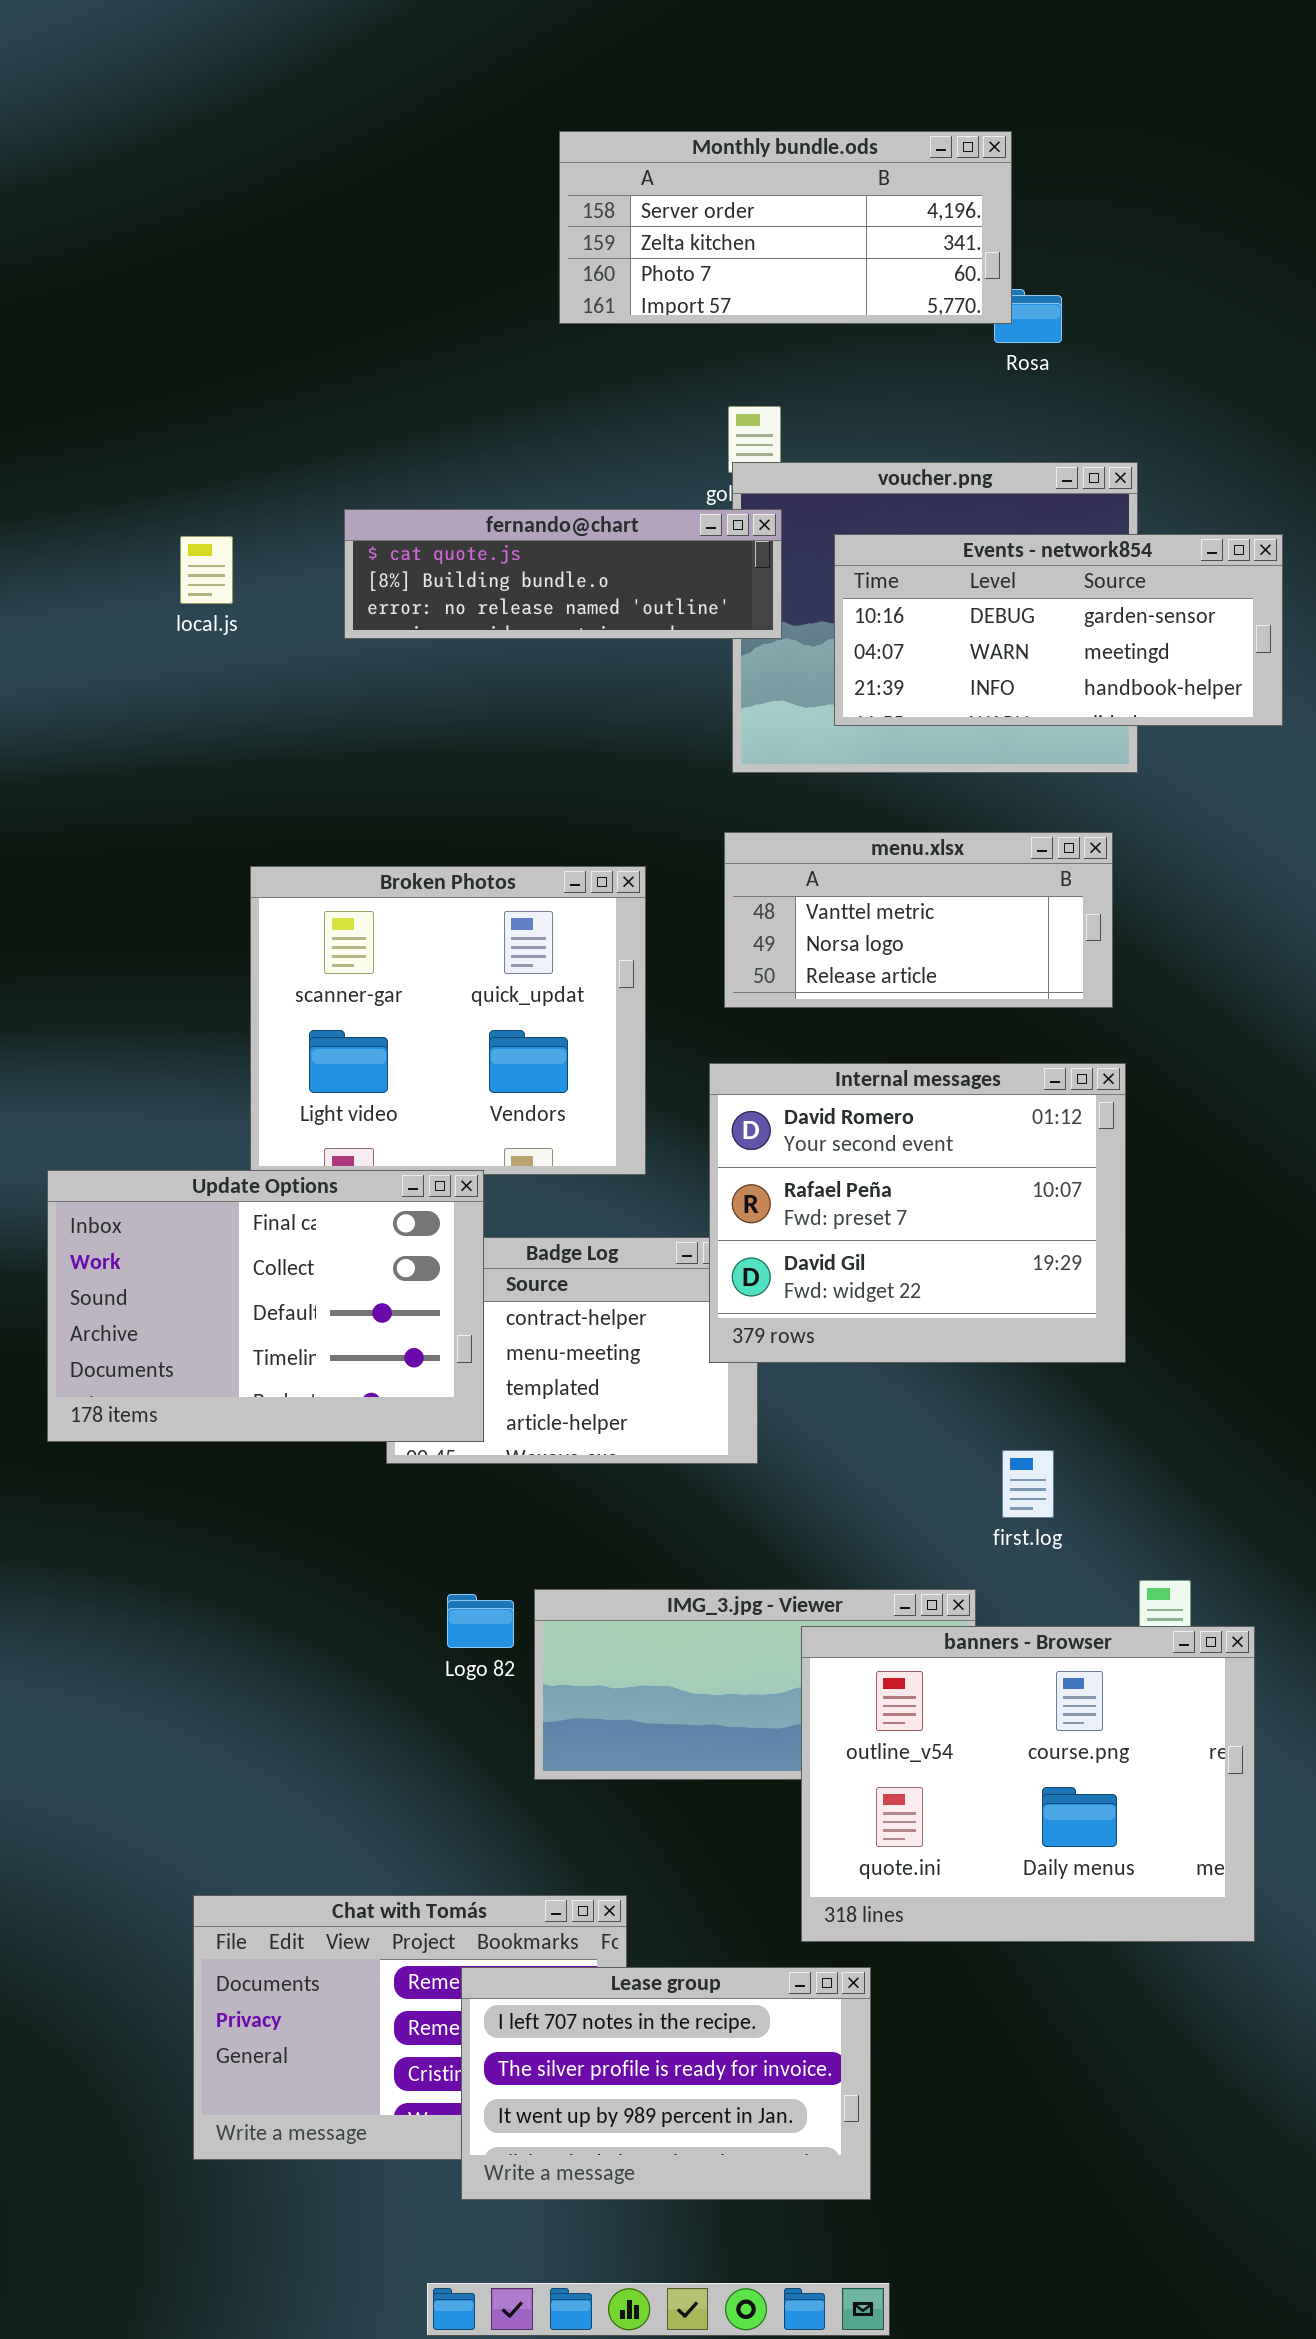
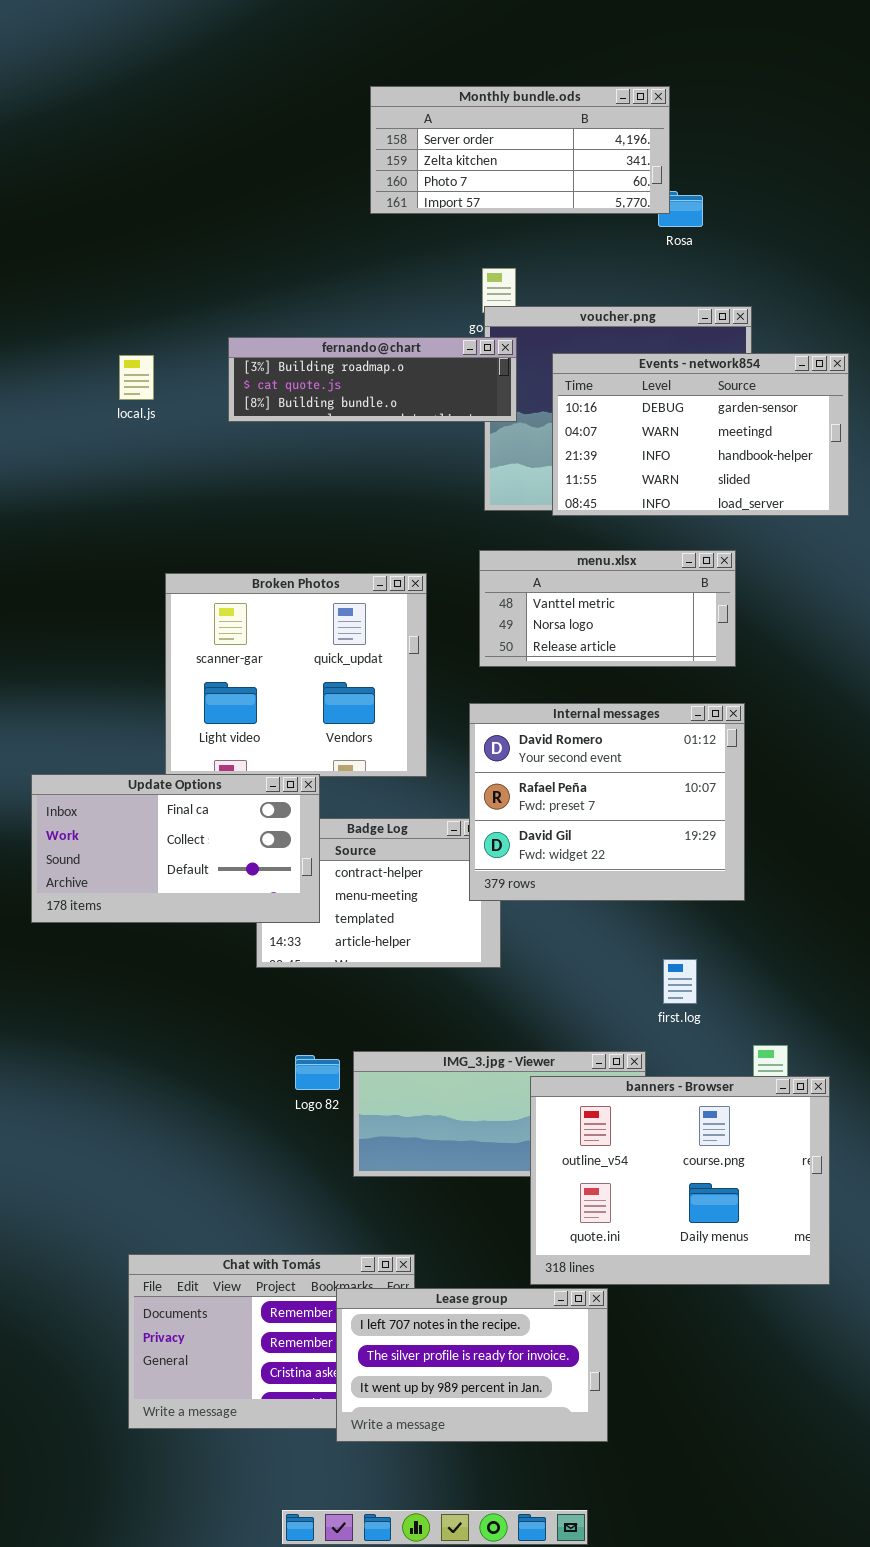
fernando@chart: [344,509,782,639] -> [228,337,517,422], scrolled up 1 row
Events - network854: [834,534,1283,726] -> [552,353,849,516], resized
Update Options: [47,1170,484,1442] -> [31,774,320,923], resized
Lease group: [461,1967,871,2200] -> [336,1288,608,1442], moved

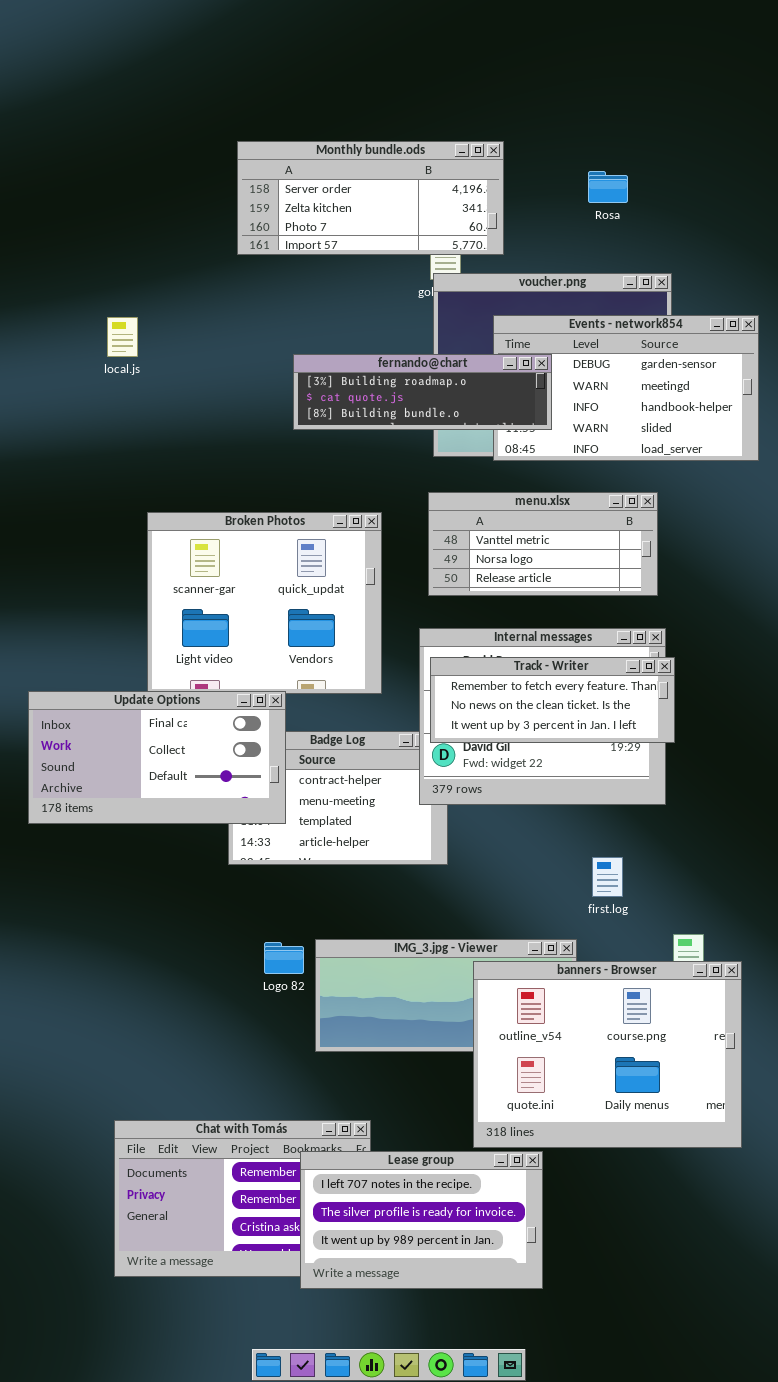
Monthly bundle.ods: [370,86,670,214] -> [237,141,504,255], moved
fernando@chart: [228,337,517,422] -> [293,354,552,430], moved
Track - Writer: none -> [430,657,675,743], opened

